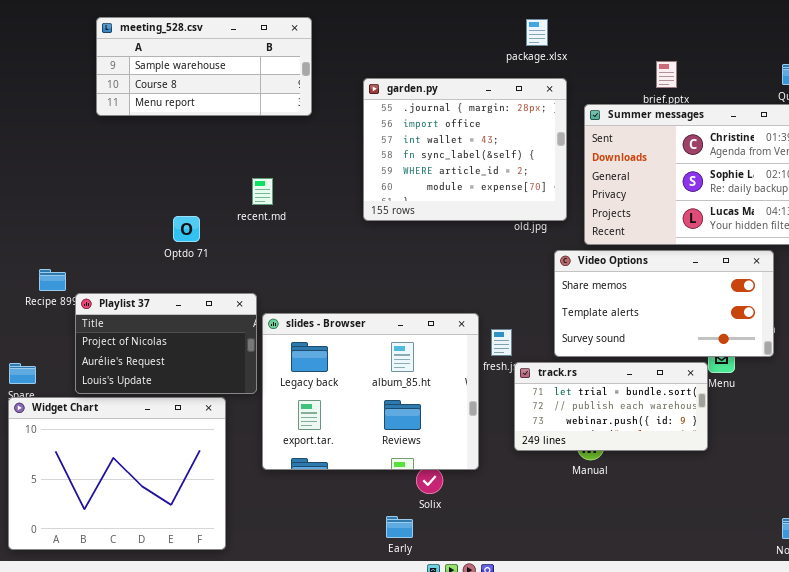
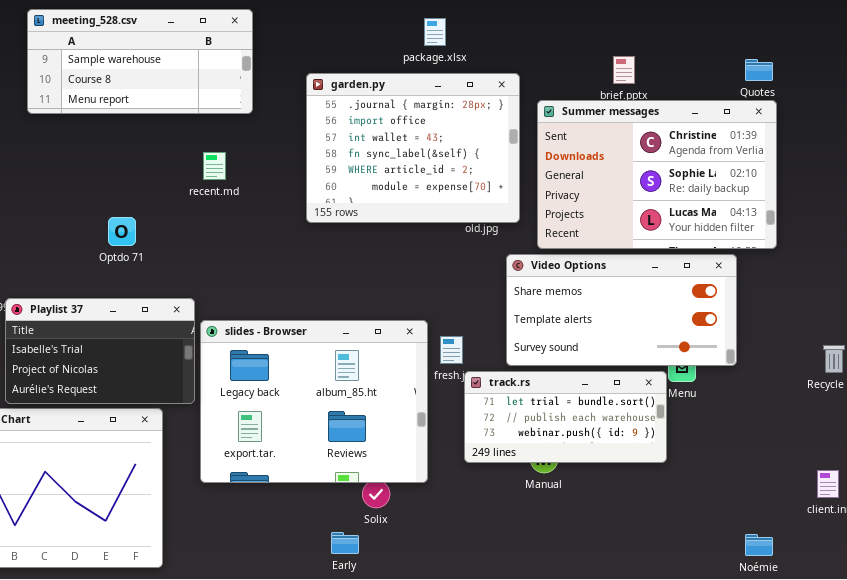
package.xlsx: [526,19,548,46] -> [424,18,446,46], moved
recent.md: [252,178,273,205] -> [203,152,226,180], moved
Playlist 37: [75,293,257,394] -> [5,298,195,404], scrolled up 1 row

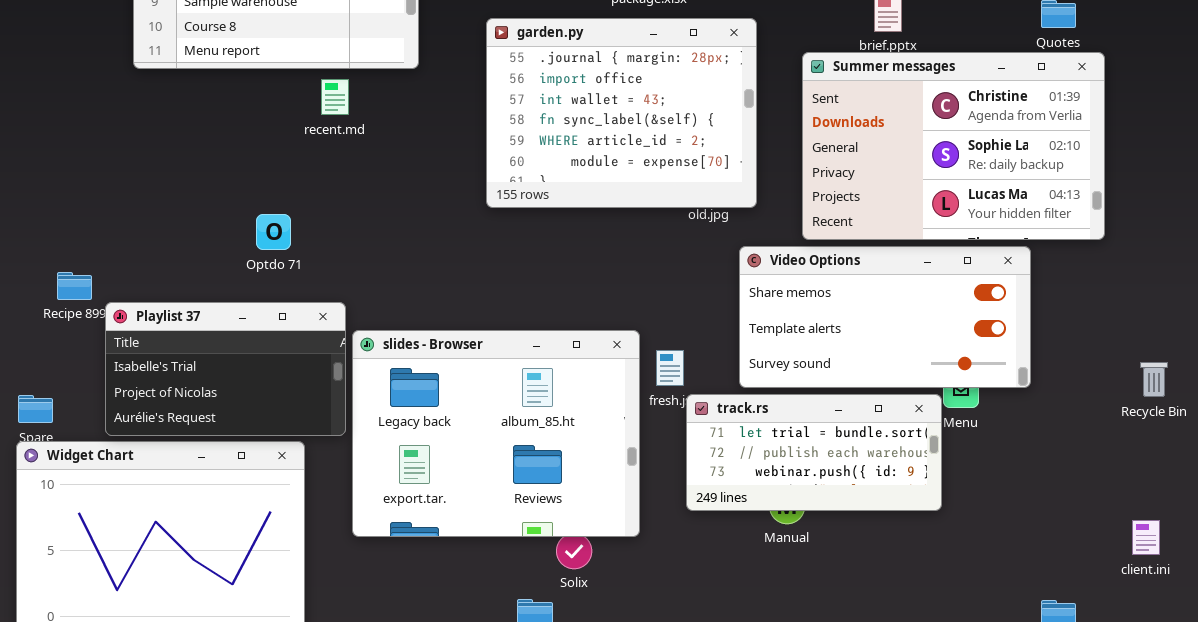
Summer messages: [537,100,777,249] -> [802,52,1105,240], moved
recent.md: [203,152,226,180] -> [321,79,349,115], moved
Optdo 71: [108,217,136,246] -> [256,214,291,250], moved

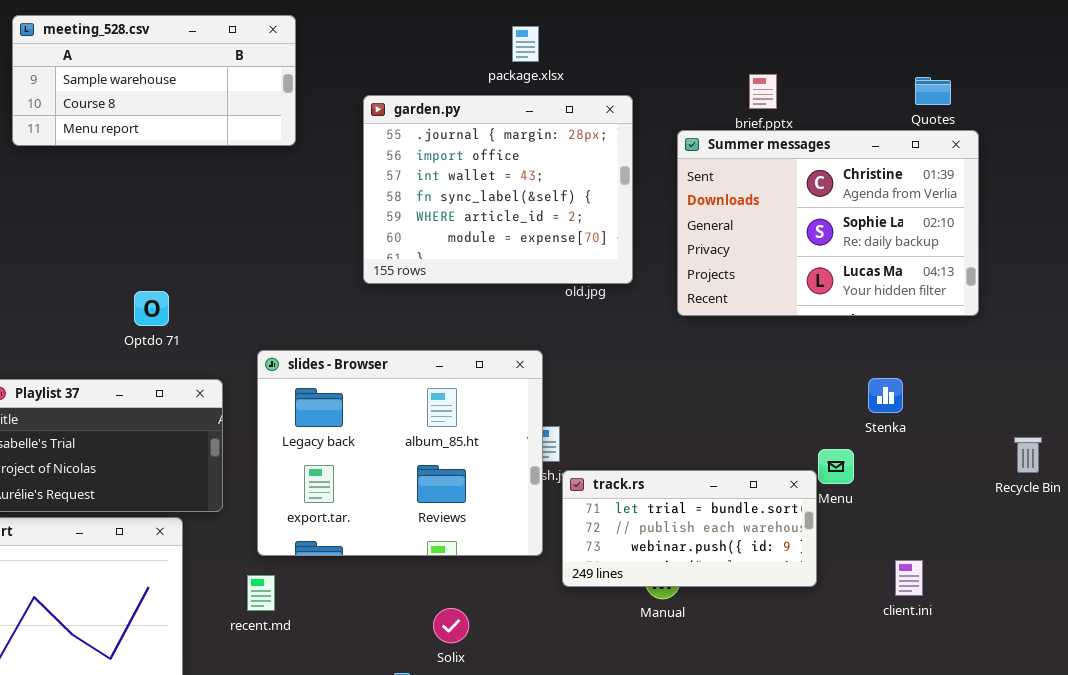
recent.md: [321,79,349,115] -> [247,575,275,611], moved
Video Options: [739,246,1031,388] -> none, closed
slides - Browser: [352,330,640,537] -> [257,350,543,556], moved
client.ini: [1132,520,1160,555] -> [895,560,923,596], moved

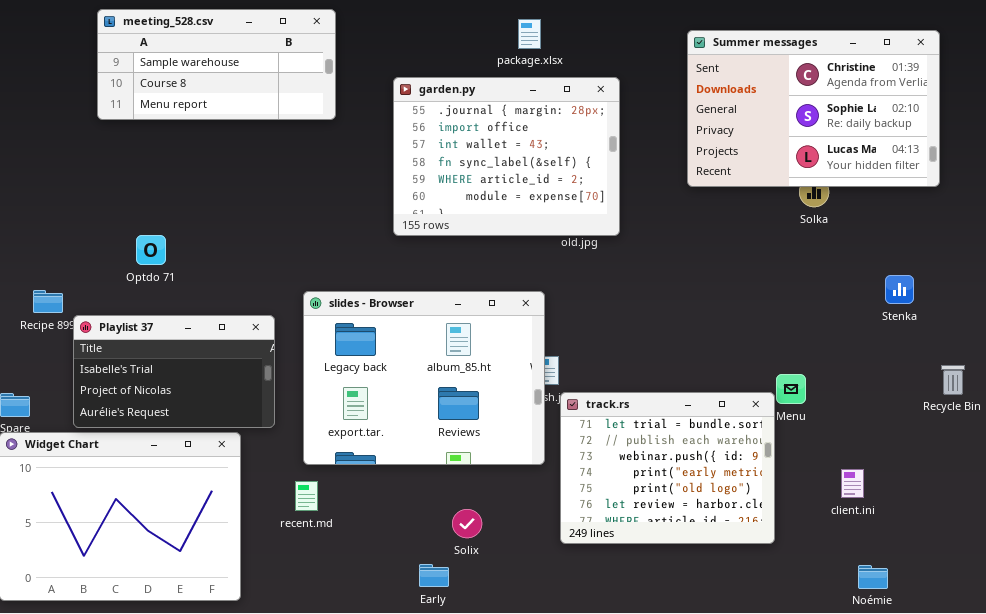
Summer messages: [677,130,979,316] -> [687,30,940,187], moved
Optdo 71: [134,291,169,326] -> [136,235,166,265], moved
Stenka: [868,378,903,413] -> [885,275,914,304], moved
track.rs: [562,470,817,587] -> [560,392,775,544], resized

